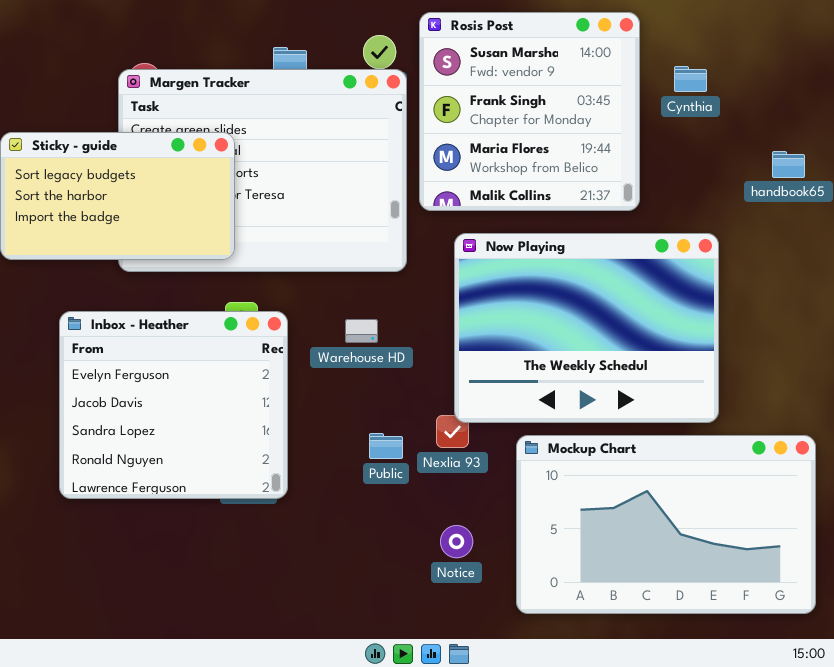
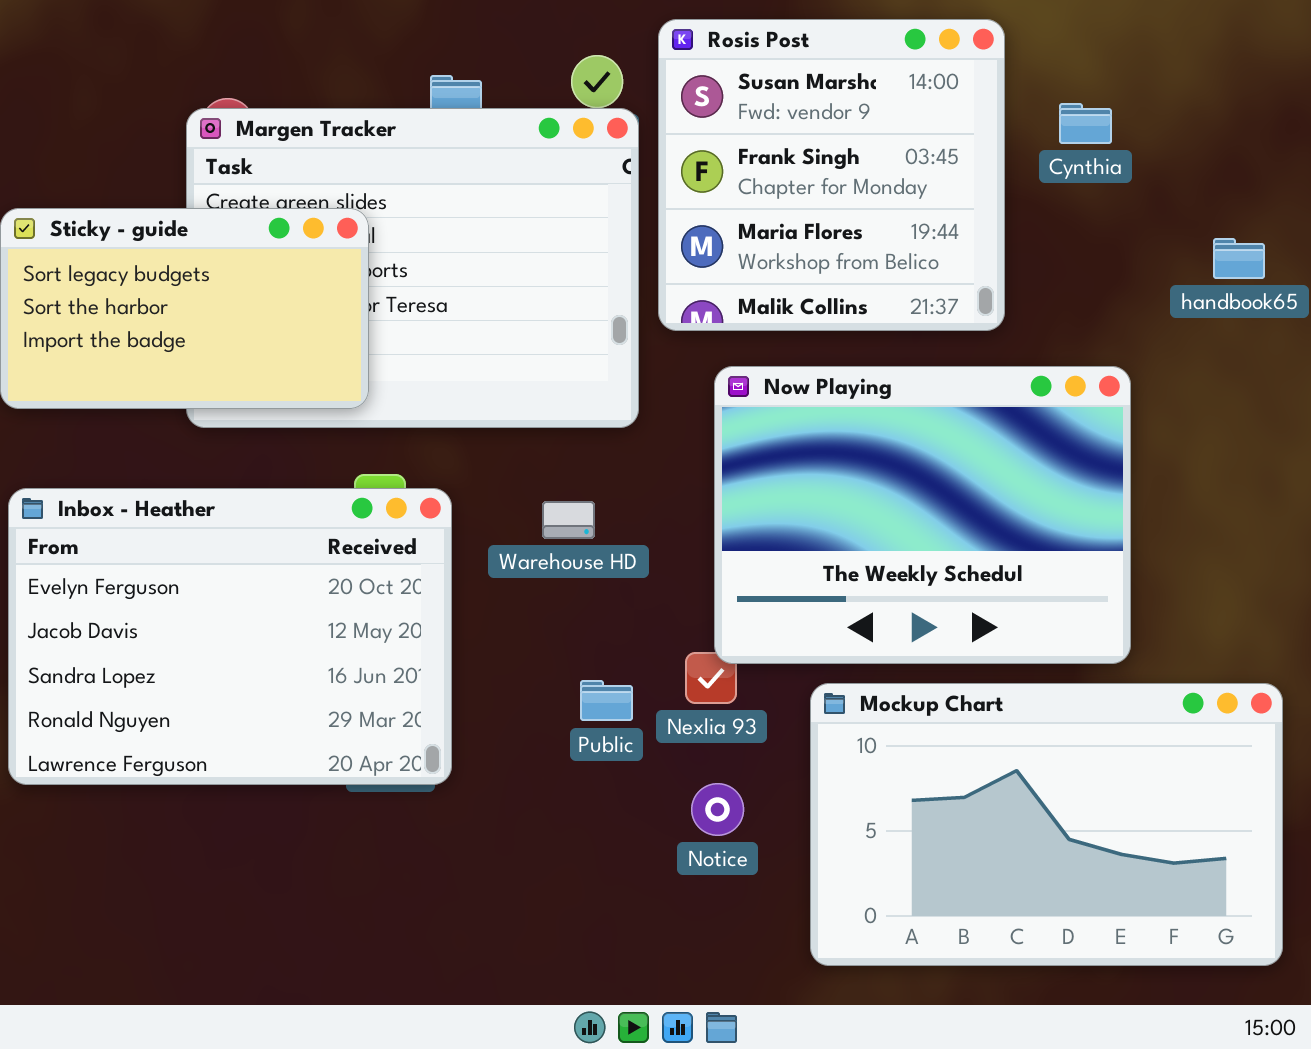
Inbox - Heather: [59,311,288,499] -> [8,488,452,785], resized
Notice: [440,525,473,558] -> [691,783,744,836], moved

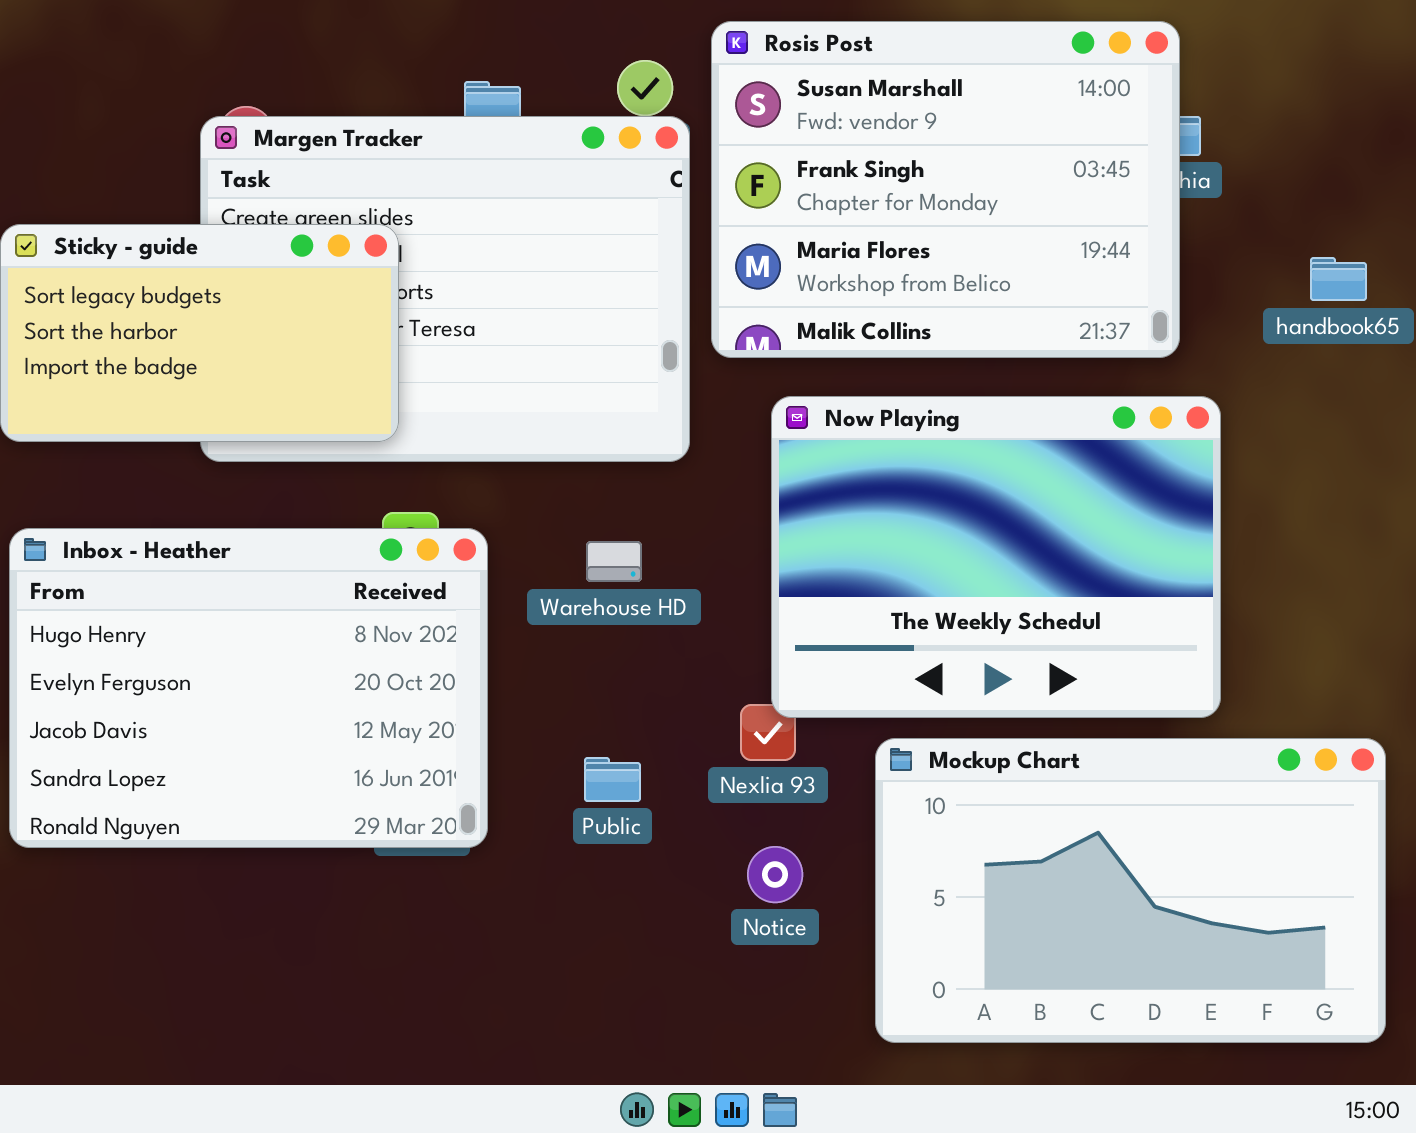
Rosis Post: [658,19,1005,331] -> [711,21,1180,358], resized
Inbox - Heather: [8,488,452,785] -> [9,528,488,848], scrolled up 1 row
Public: [580,680,633,721] -> [584,757,641,802], moved

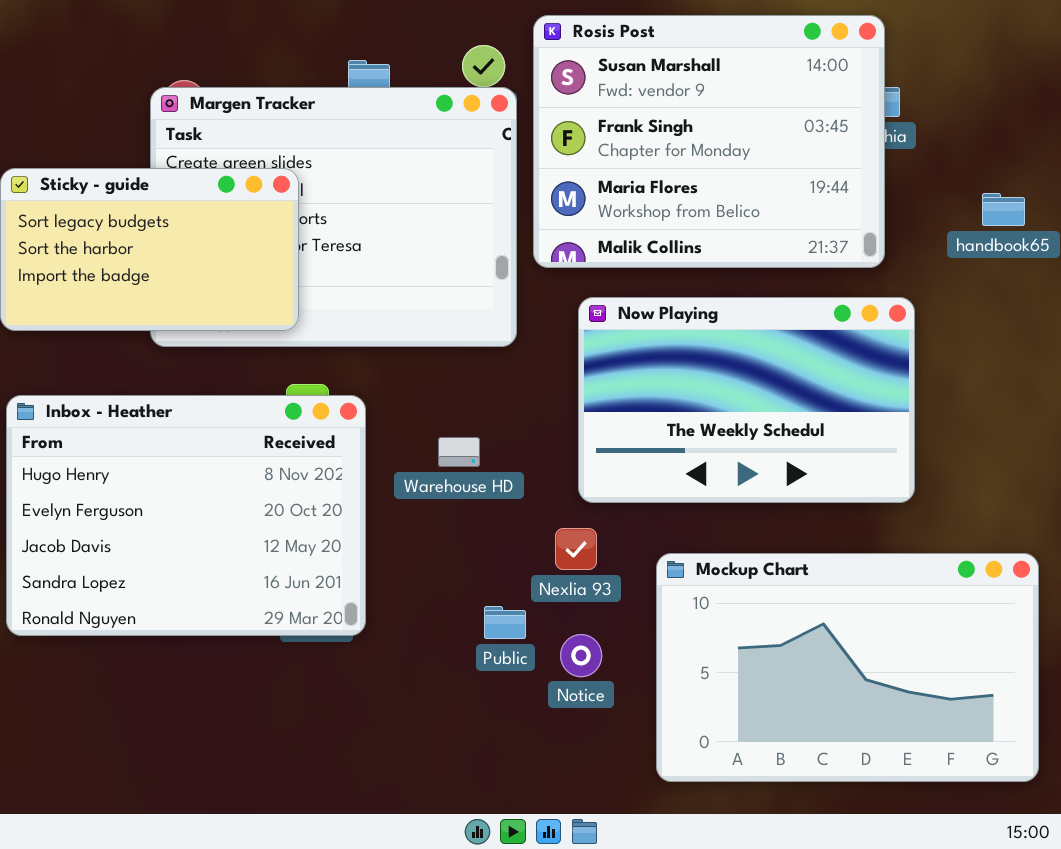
Now Playing: [771,396,1221,718] -> [578,297,915,503], resized
Warehouse HD: [586,541,642,582] -> [438,437,480,467], moved
Public: [584,757,641,802] -> [484,606,526,639], moved

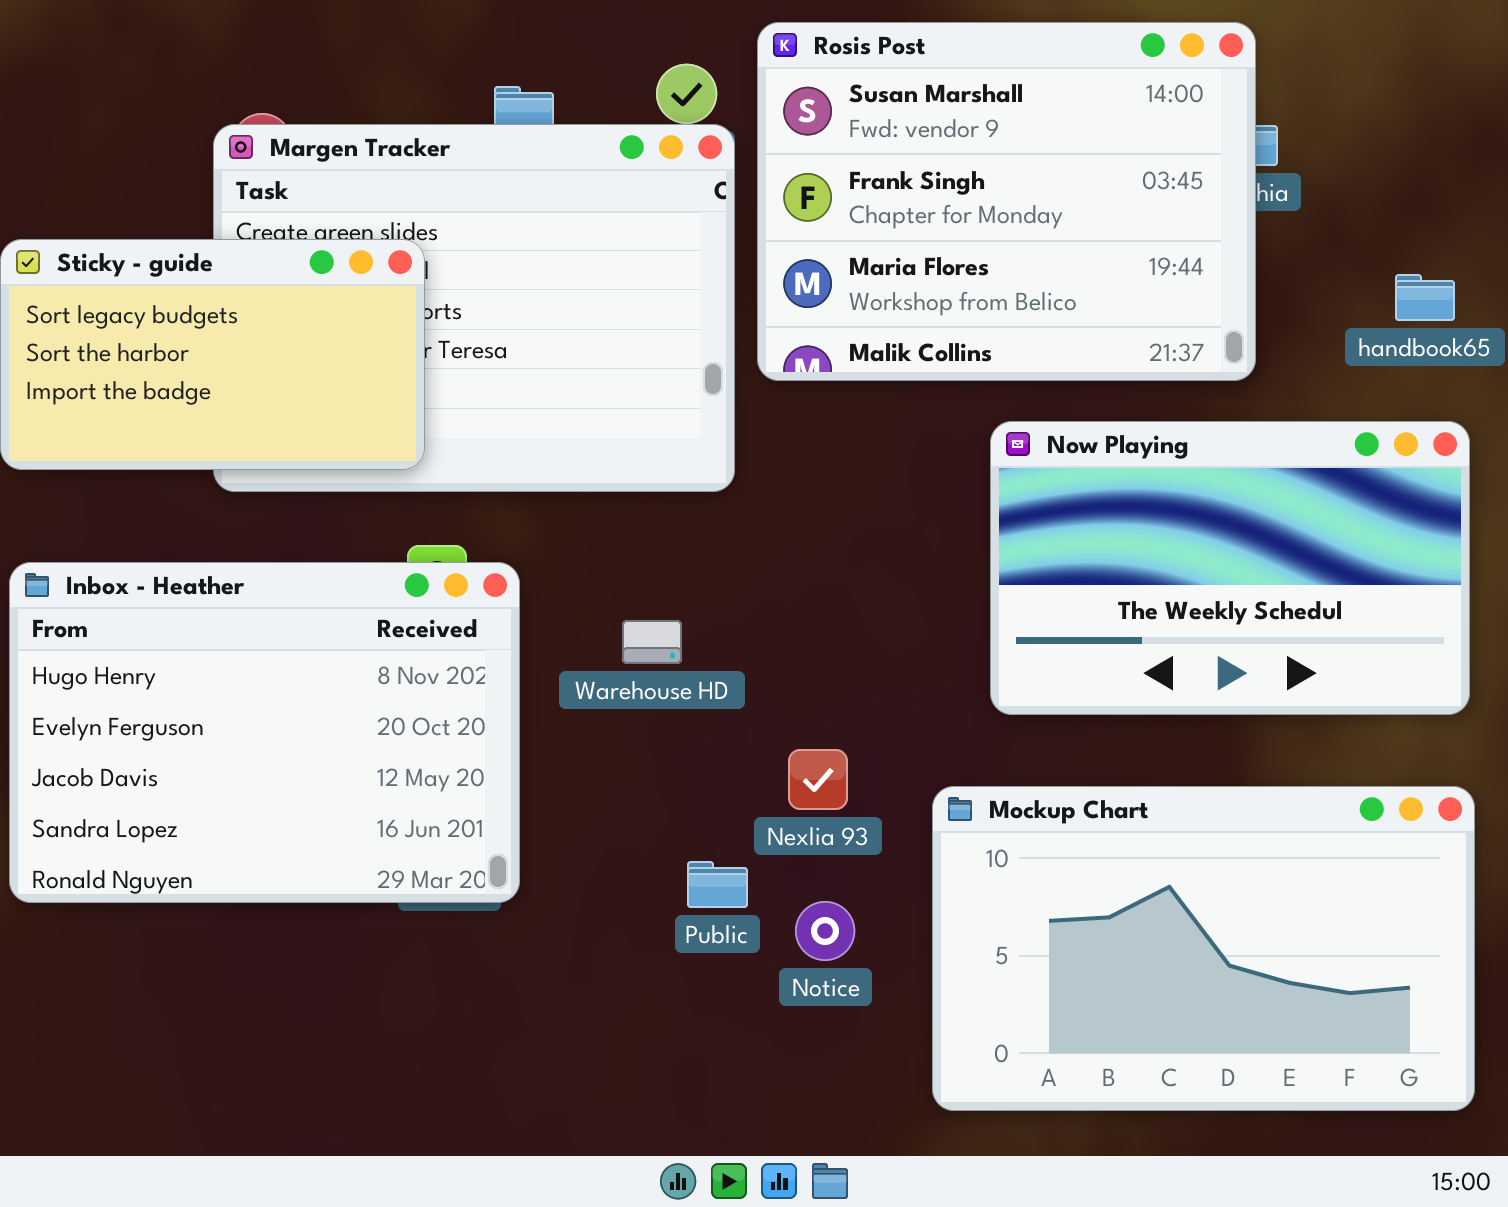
Now Playing: [578,297,915,503] -> [990,421,1470,715], moved

